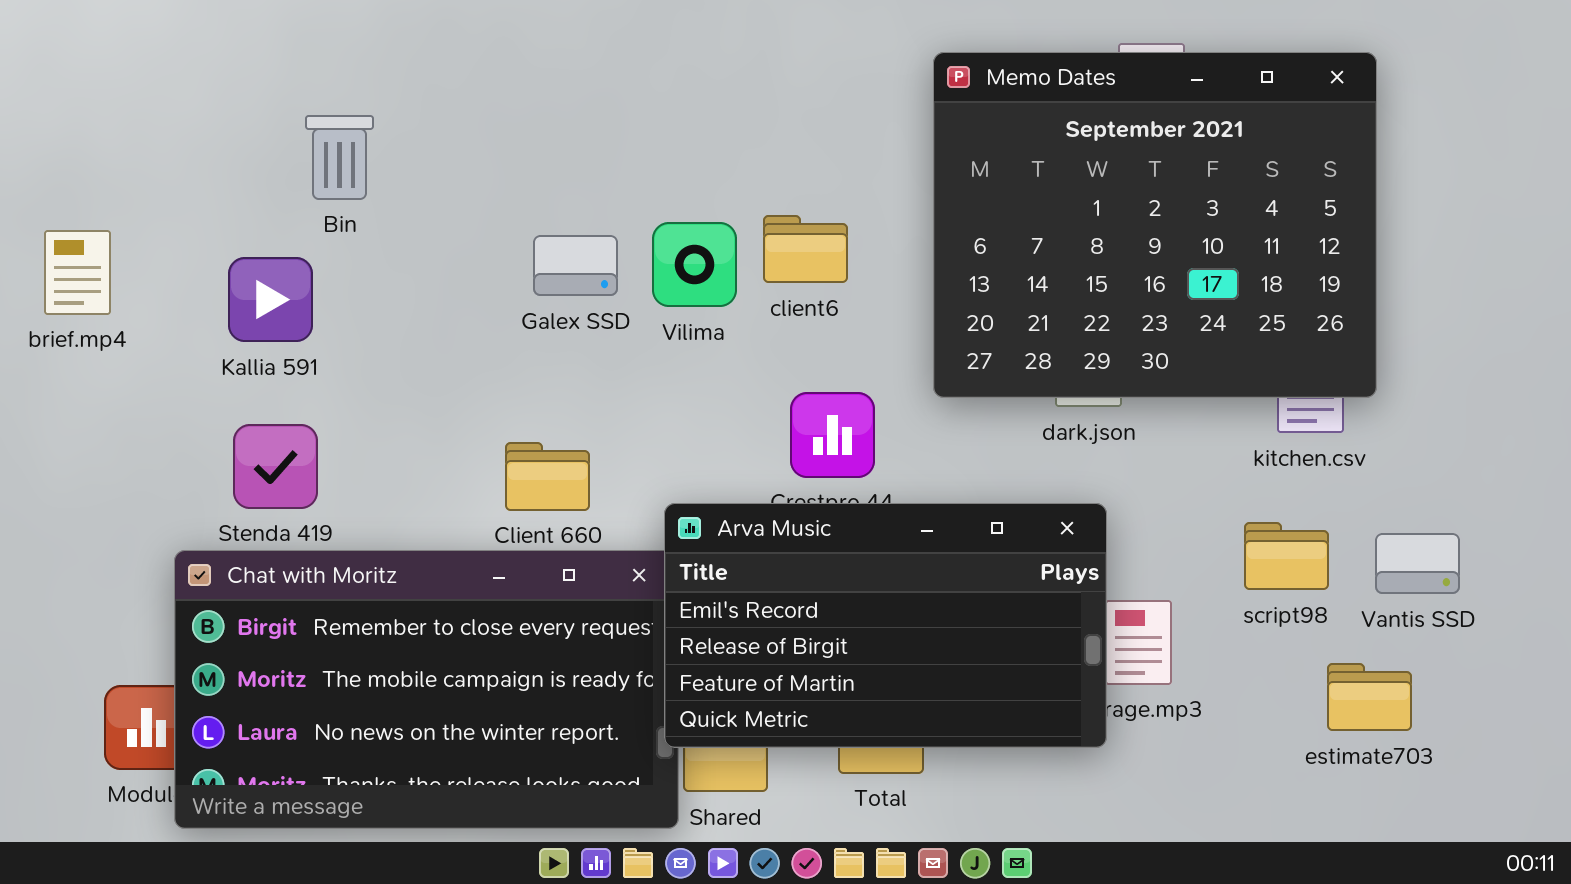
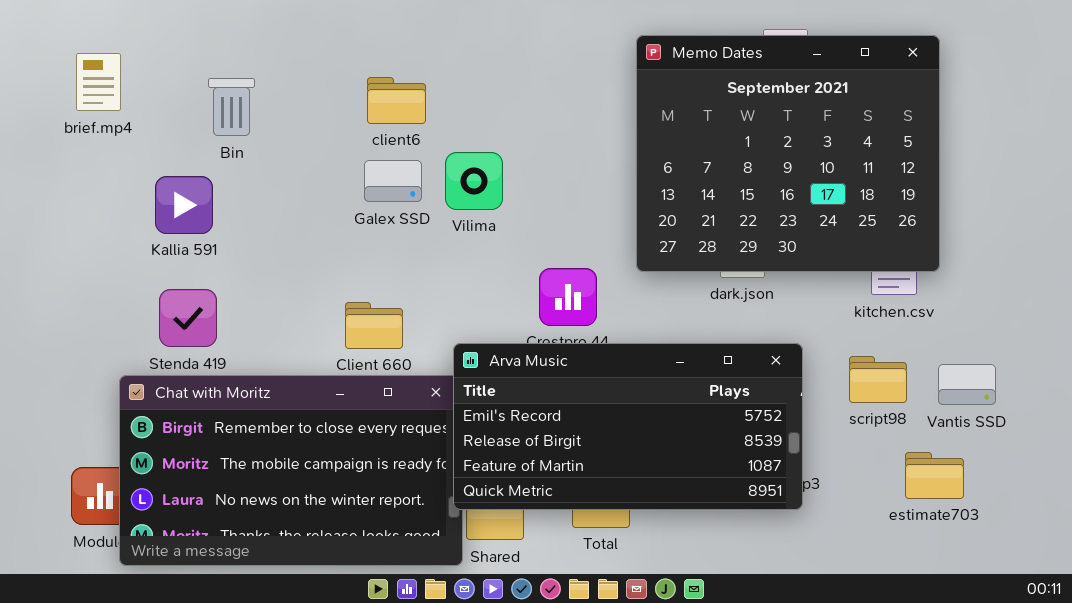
client6: [763,215,848,283] -> [367,77,426,124], moved
brief.mp4: [44,230,111,315] -> [76,53,121,111], moved
Arva Music: [664,503,1107,748] -> [453,343,803,510], resized

